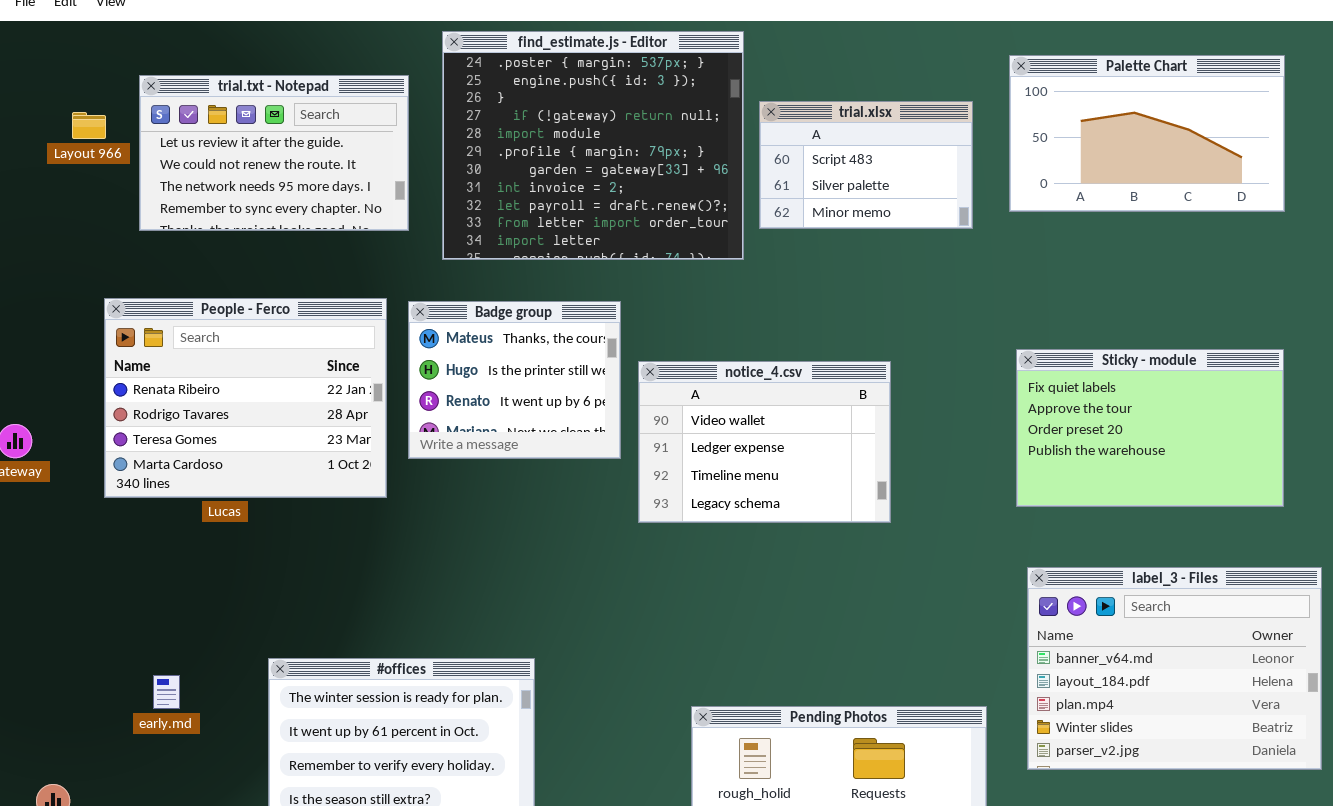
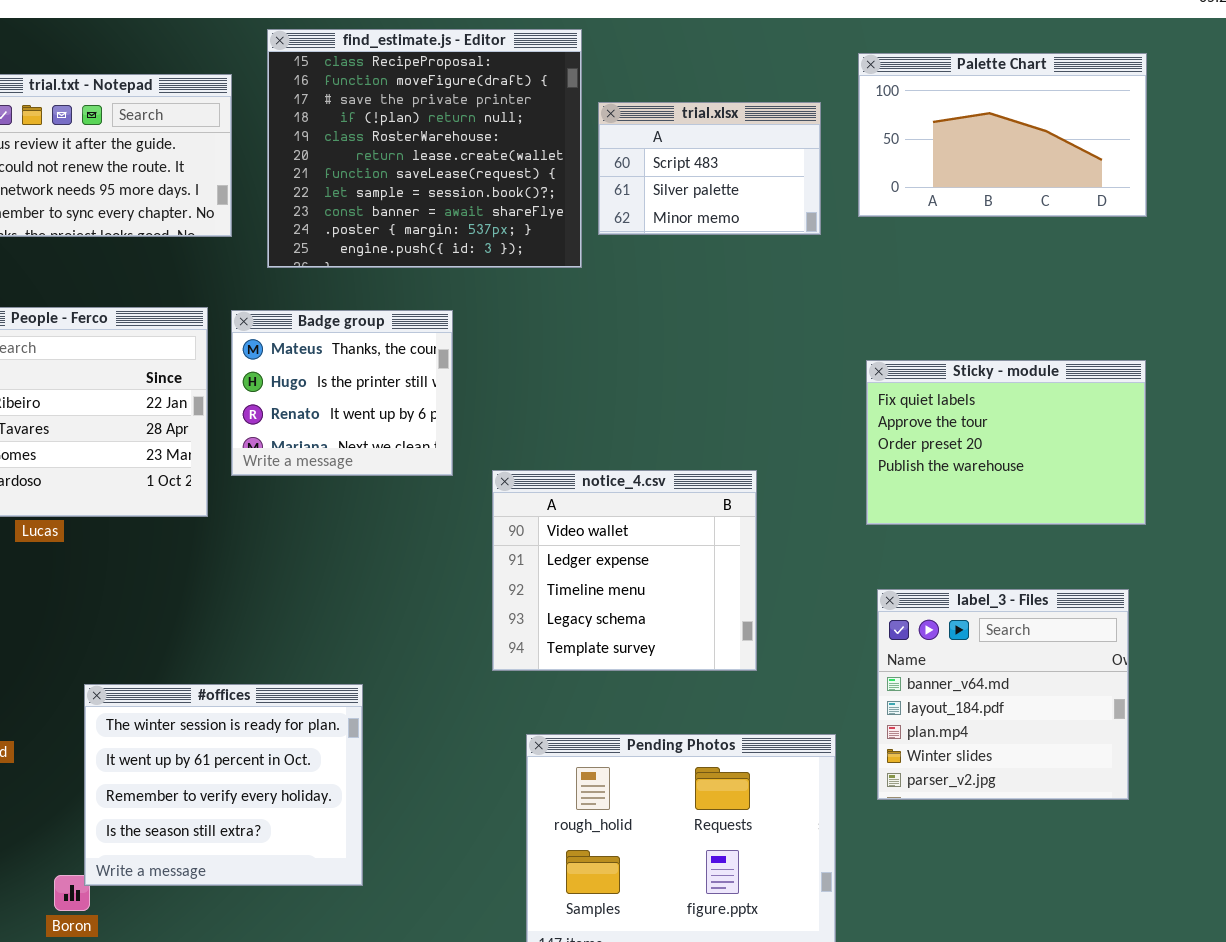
find_estimate.js - Editor: [442,31,744,260] -> [267,29,582,268], scrolled up 9 rows
notice_4.csv: [638,361,891,523] -> [492,470,757,671], moved, resized
label_3 - Files: [1027,567,1322,770] -> [877,589,1129,800], resized

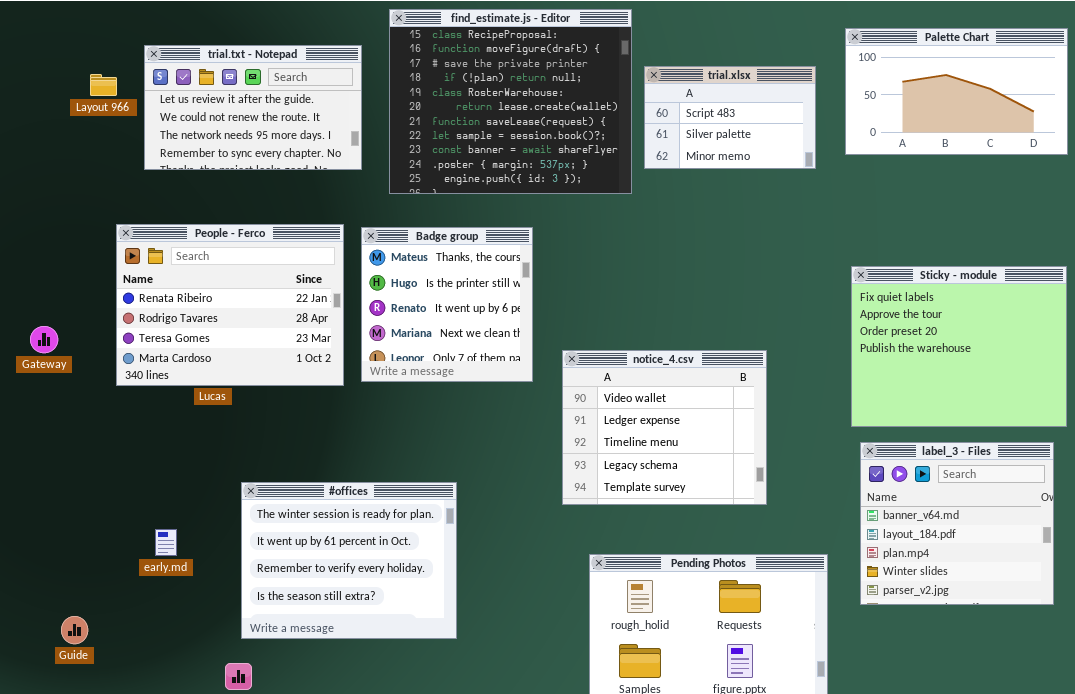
Badge group: [231,310,453,476] -> [361,227,533,382], resized
Sticky - module: [866,360,1146,525] -> [851,266,1067,427], resized
#offices: [84,684,363,886] -> [241,482,457,639], moved

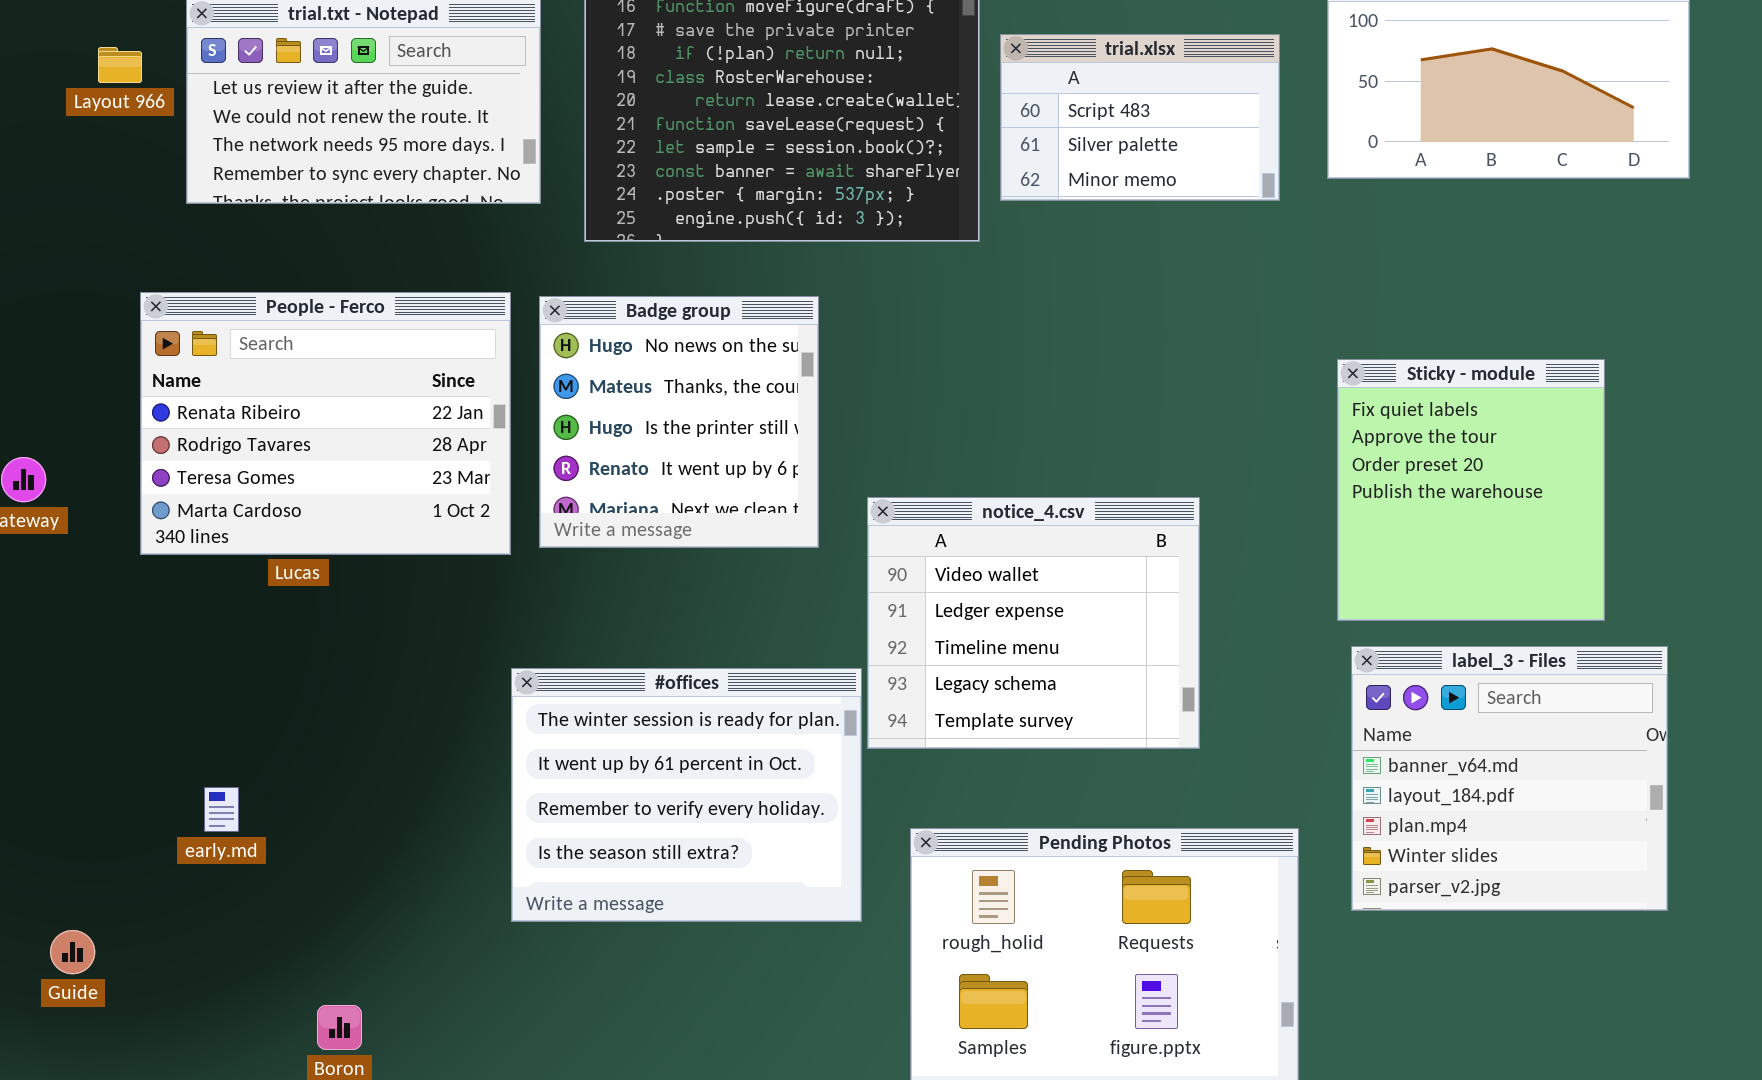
Badge group: [361,227,533,382] -> [539,296,819,548], scrolled up 1 row
Sticky - module: [851,266,1067,427] -> [1337,359,1605,621], resized
#offices: [241,482,457,639] -> [511,668,862,922], moved

